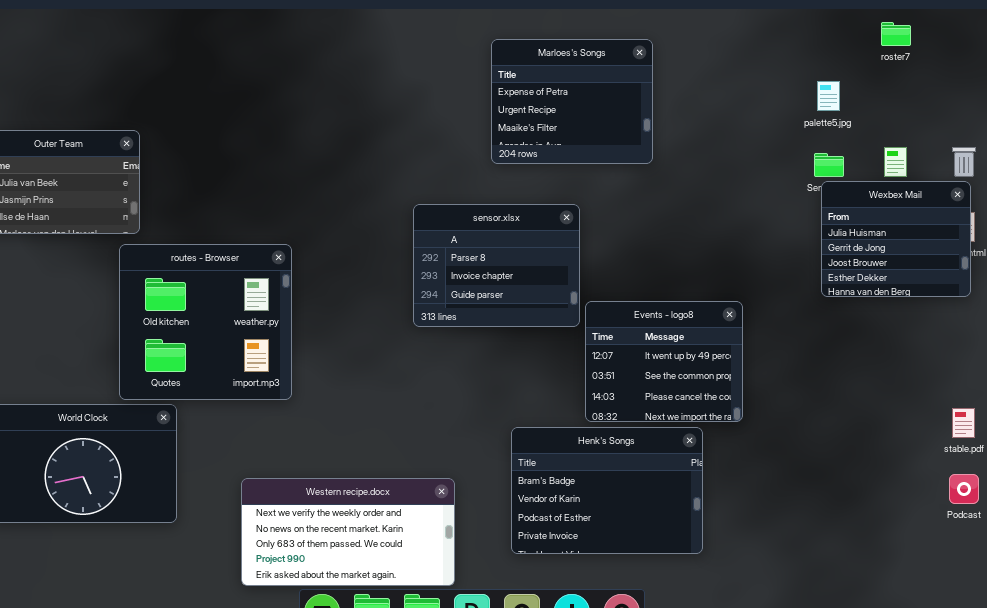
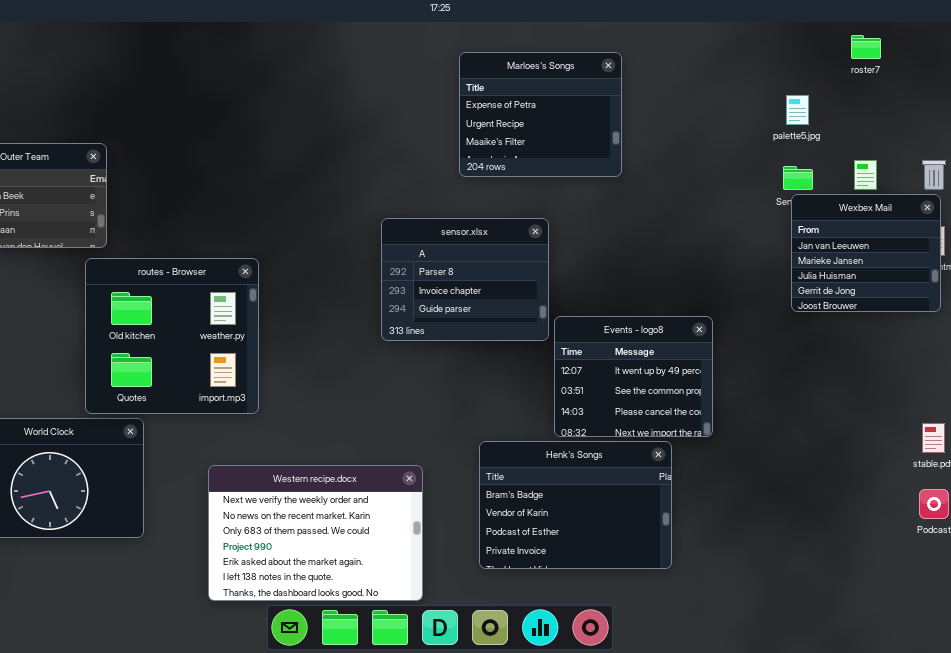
Wexbex Mail: [821,181,971,297] -> [791,194,941,312], scrolled up 2 rows
Western recipe.docx: [241,478,455,586] -> [208,465,423,601], resized

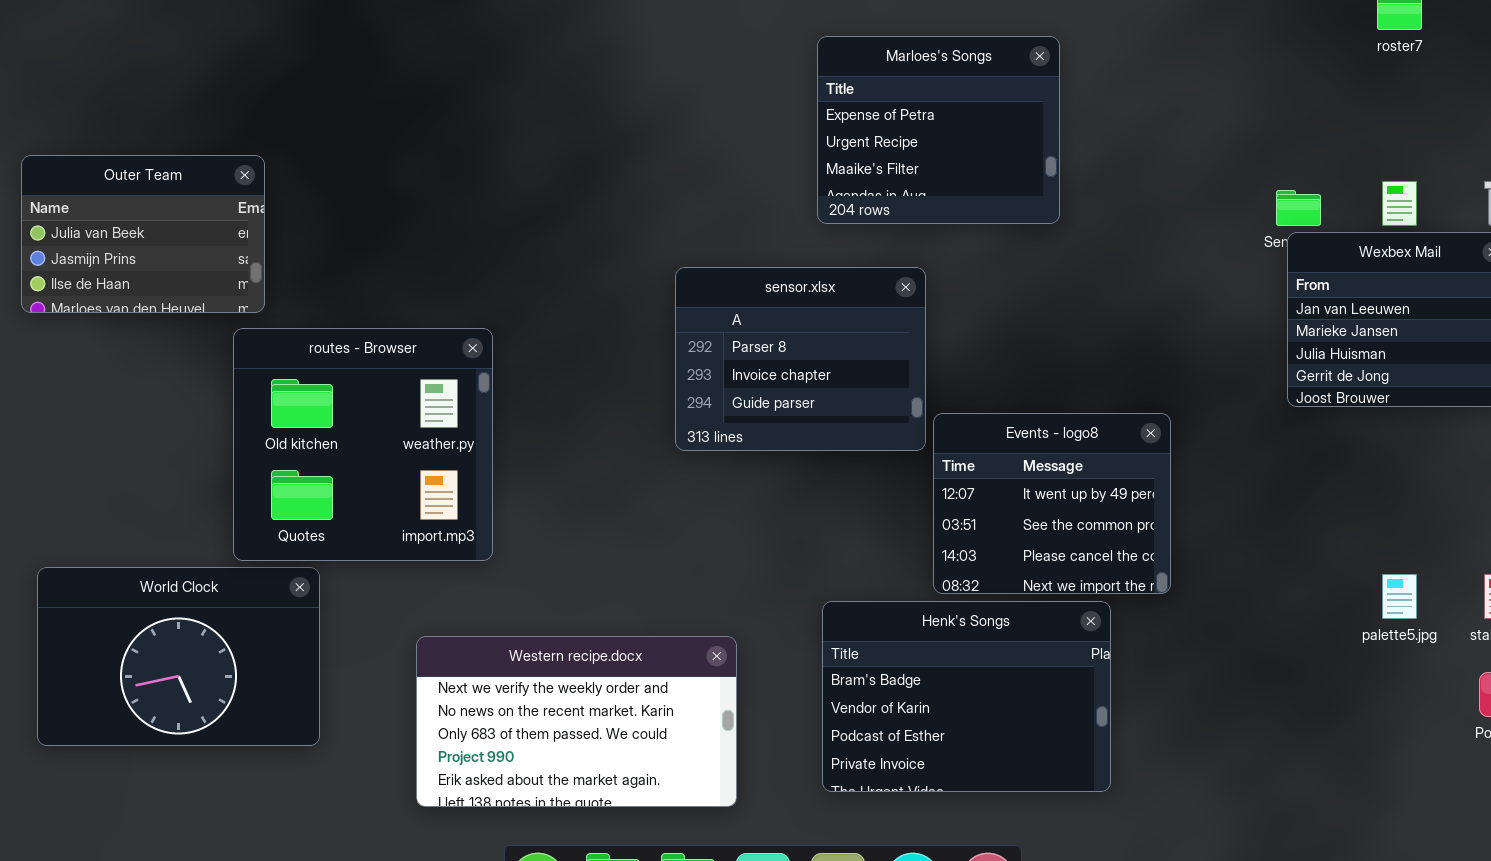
Marloes's Songs: [459,52,622,177] -> [817,36,1060,224], moved
palette5.jpg: [786,95,809,125] -> [1382,574,1417,619], moved
Western recipe.docx: [208,465,423,601] -> [416,636,737,807], resized

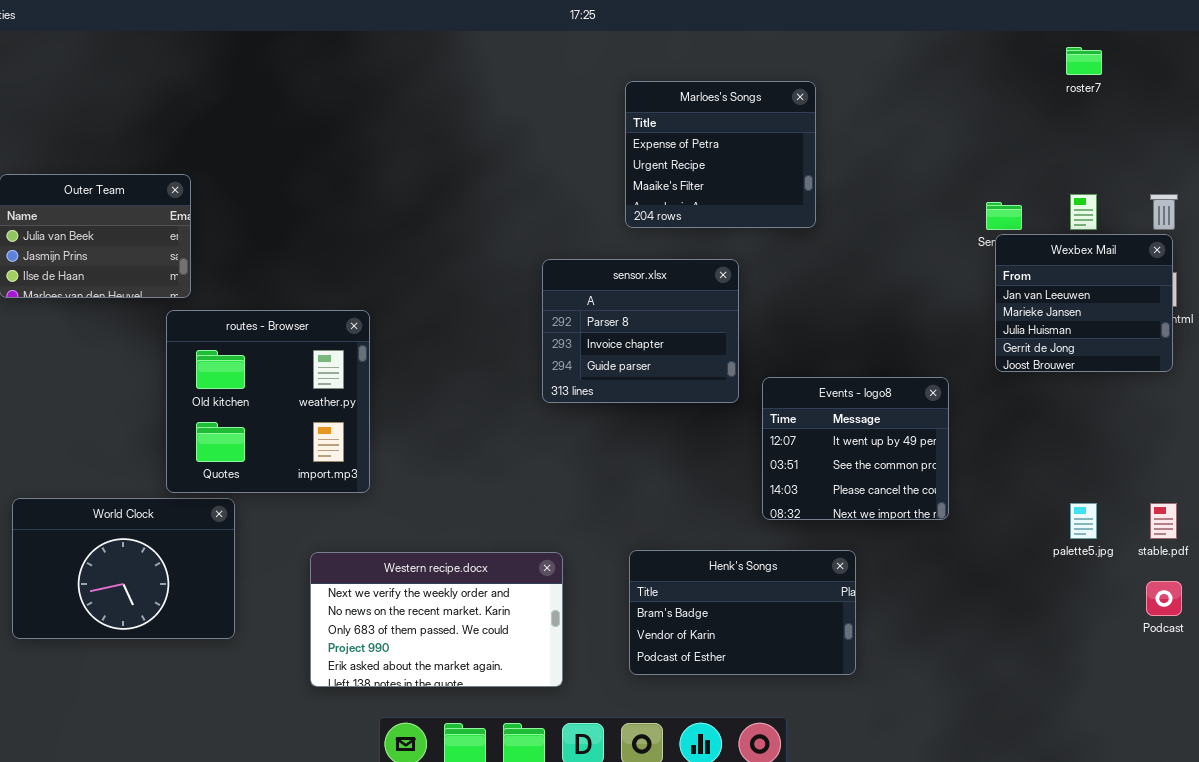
sensor.xlsx: [675,267,926,451] -> [542,259,739,403], moved
Events - logo8: [933,413,1171,594] -> [762,377,949,520], moved
Henk's Songs: [822,601,1111,792] -> [629,550,856,675], resized

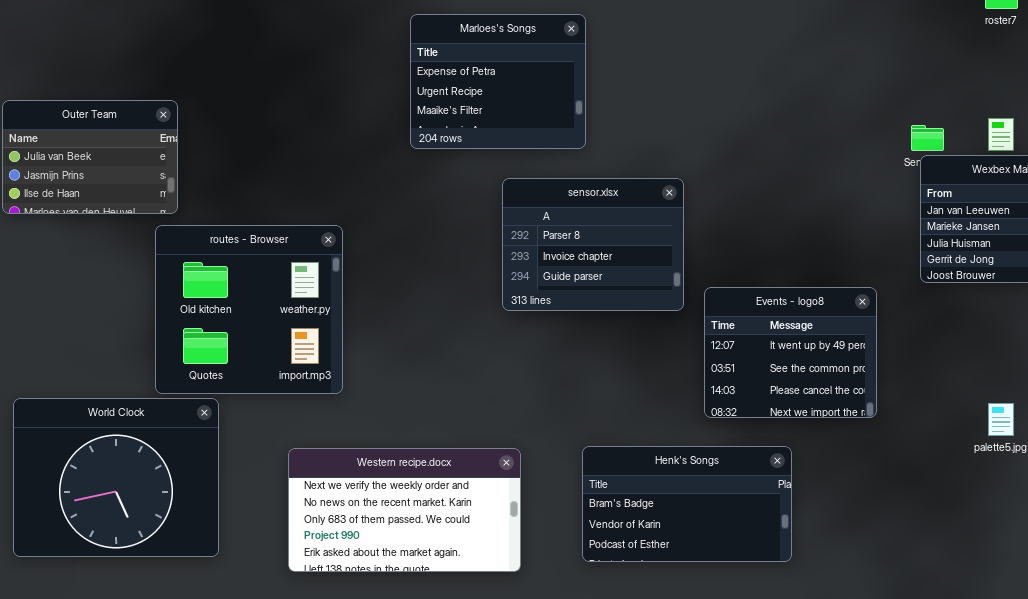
Marloes's Songs: [625,81,816,228] -> [410,14,586,149], moved
World Clock: [12,498,235,639] -> [13,398,219,557], resized

